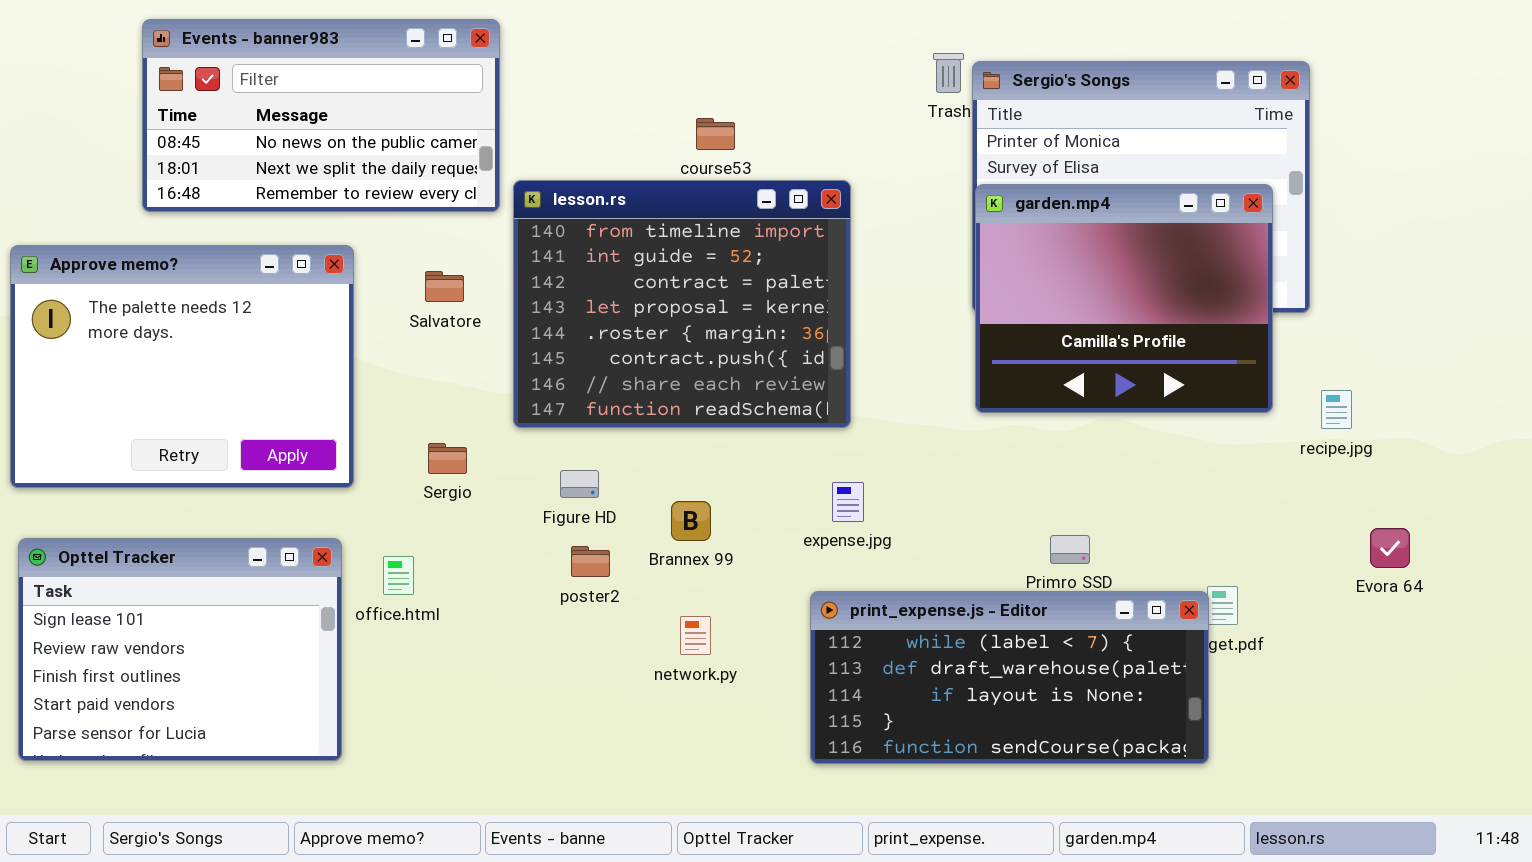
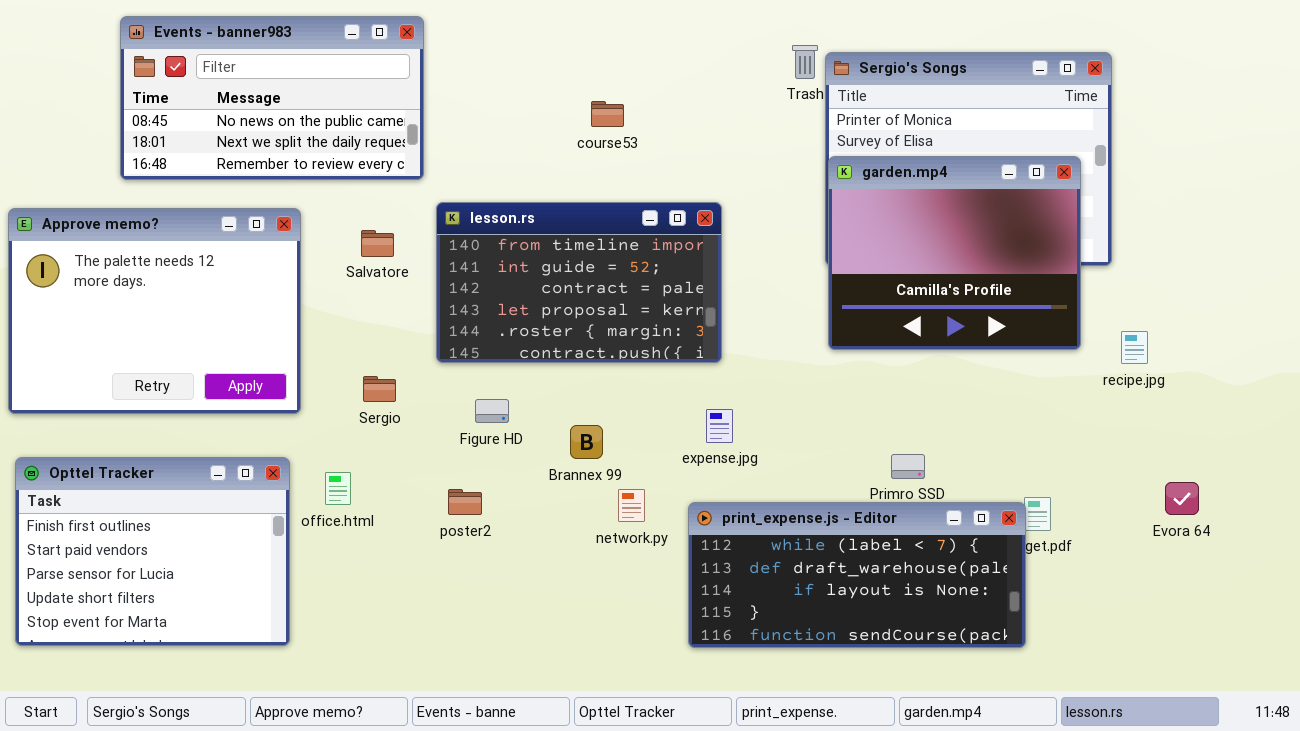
lesson.rs: [513,180,851,428] -> [436,202,722,363], resized
Evora 64: [1370,528,1410,568] -> [1165,482,1199,515], moved
Opttel Tracker: [18,538,342,761] -> [15,457,290,646], scrolled down 2 rows
poster2: [571,546,610,577] -> [448,489,482,515], moved
network.py: [680,616,711,655] -> [618,489,645,522], moved

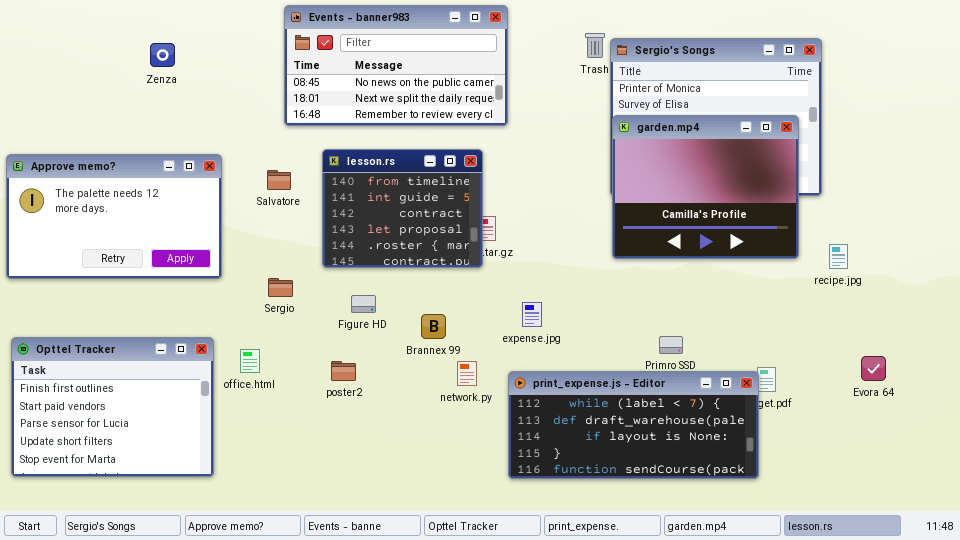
Events - banner983: [120,16,424,180] -> [284,5,508,126], moved
lesson.rs: [436,202,722,363] -> [322,149,483,268], resized
Approve memo?: [8,208,301,414] -> [6,154,222,279], resized

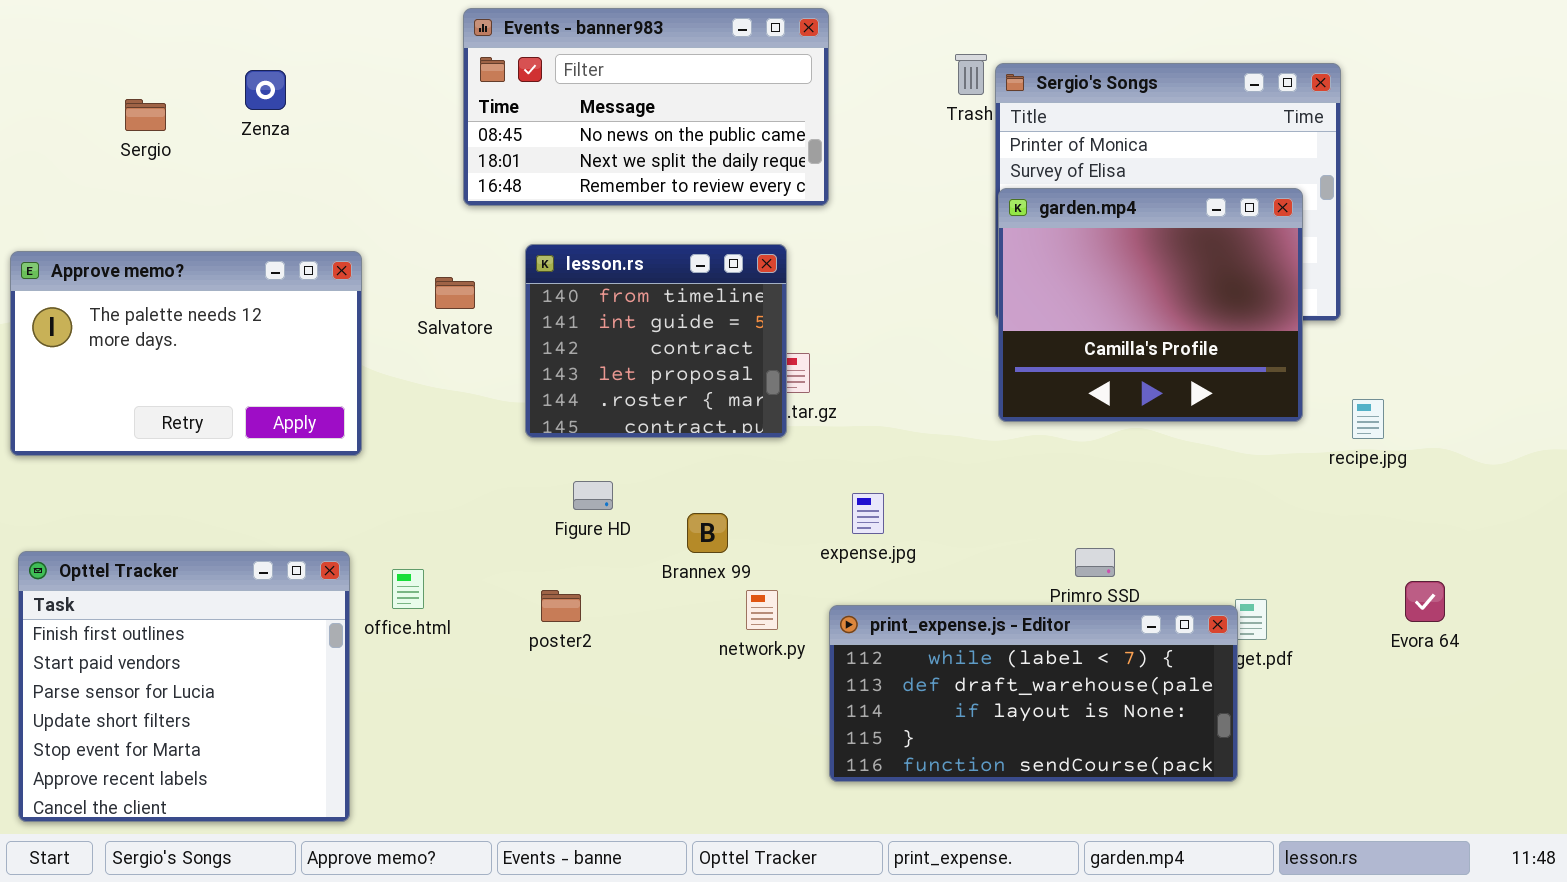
Sergio: [268,278,293,297] -> [125,99,166,131], moved
Opttel Tracker: [11,337,214,477] -> [18,551,350,822], resized

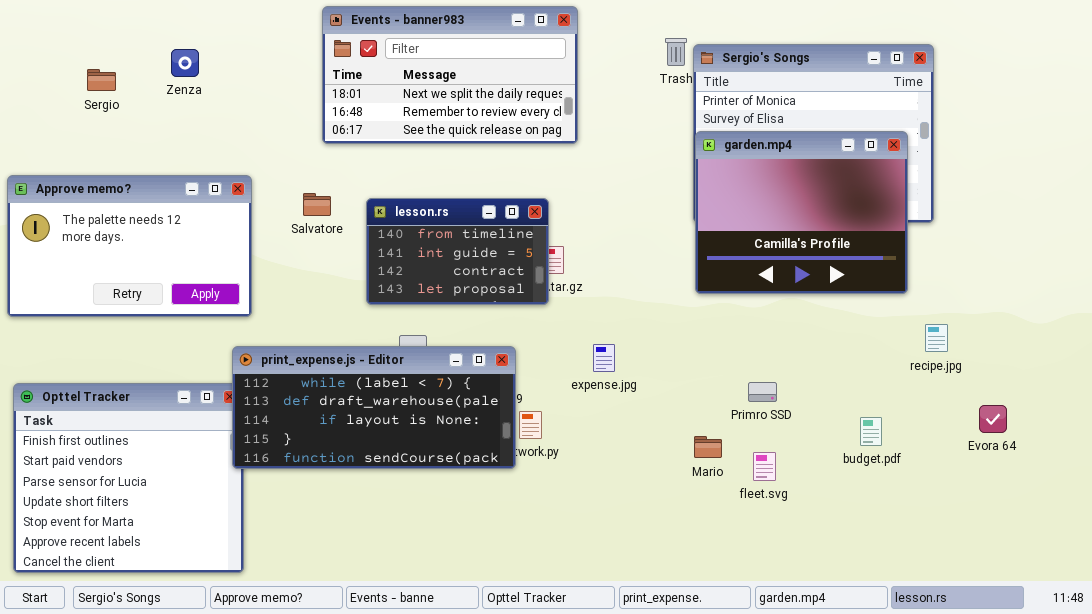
Events - banner983: [463,8,829,206] -> [322,6,578,144], scrolled down 1 row
lesson.rs: [525,244,787,438] -> [366,198,549,305], resized
recipe.jpg: [1352,399,1384,439] -> [925,324,948,352], moved
print_expense.js - Editor: [829,605,1238,782] -> [232,346,516,469], moved

